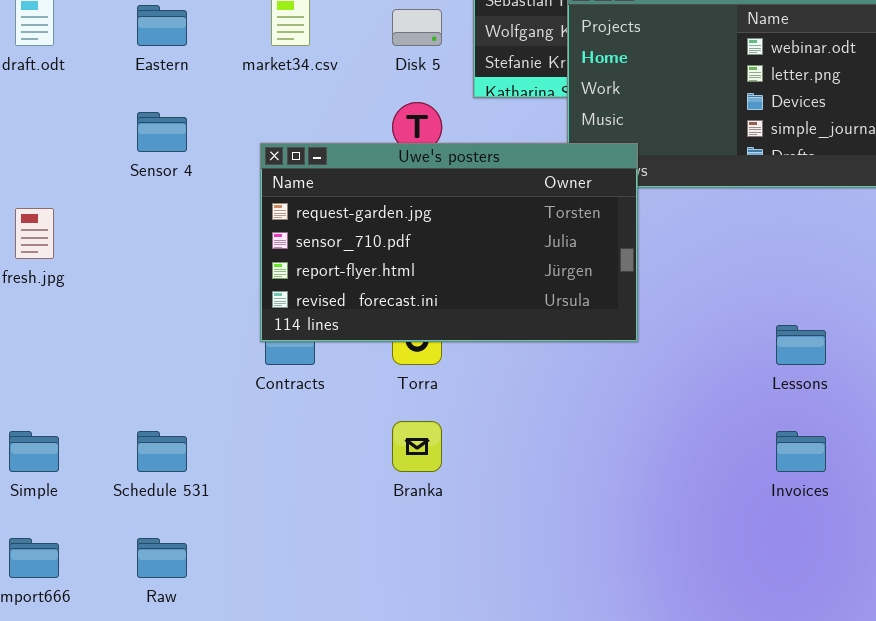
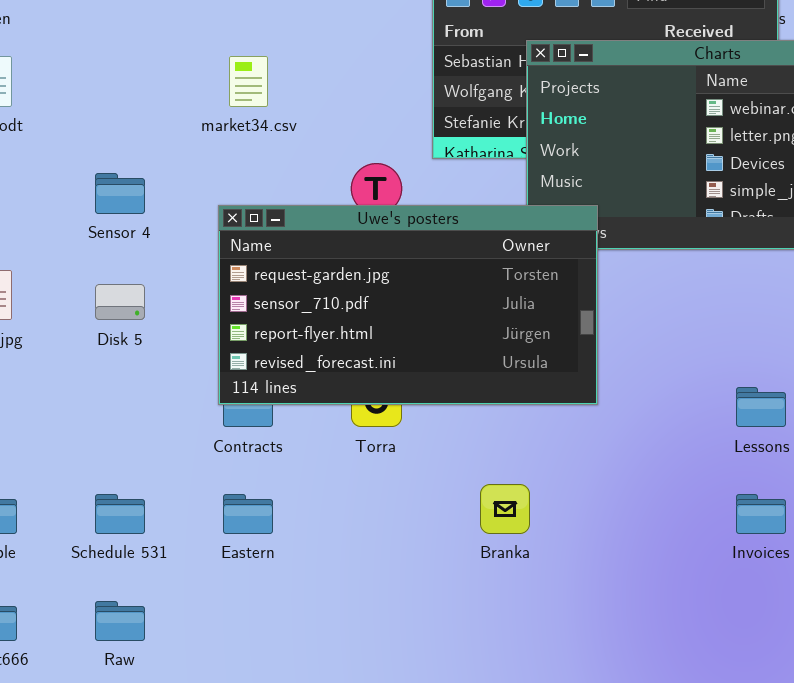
Eastern: [137,5,187,46] -> [223,494,273,534], moved
Disk 5: [392,9,442,46] -> [95,284,145,320], moved
Branka: [392,421,442,472] -> [480,484,530,534], moved

